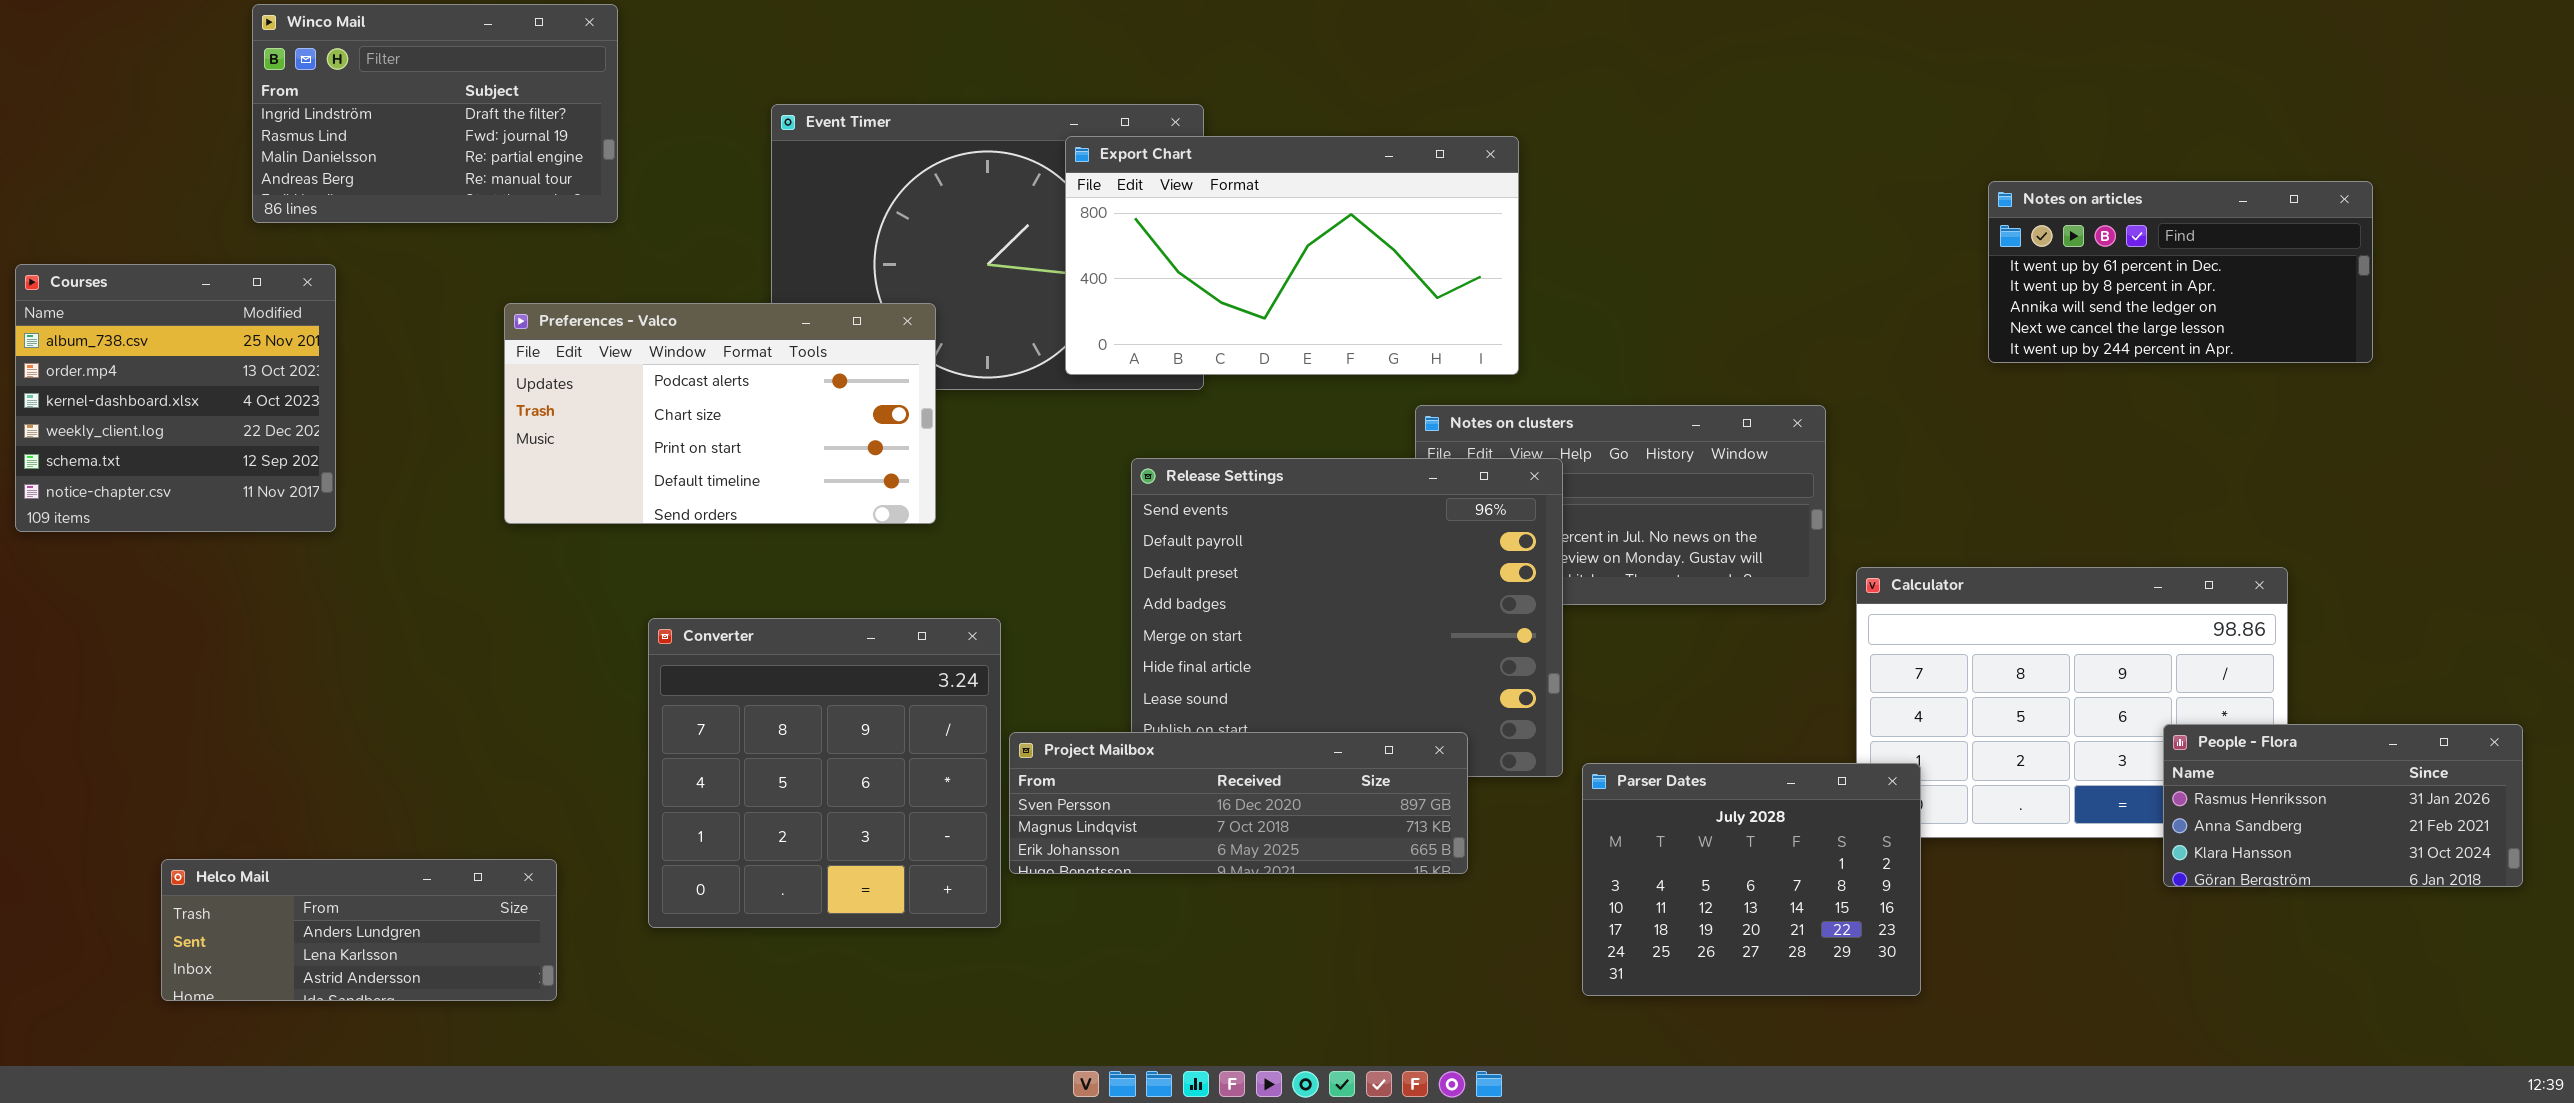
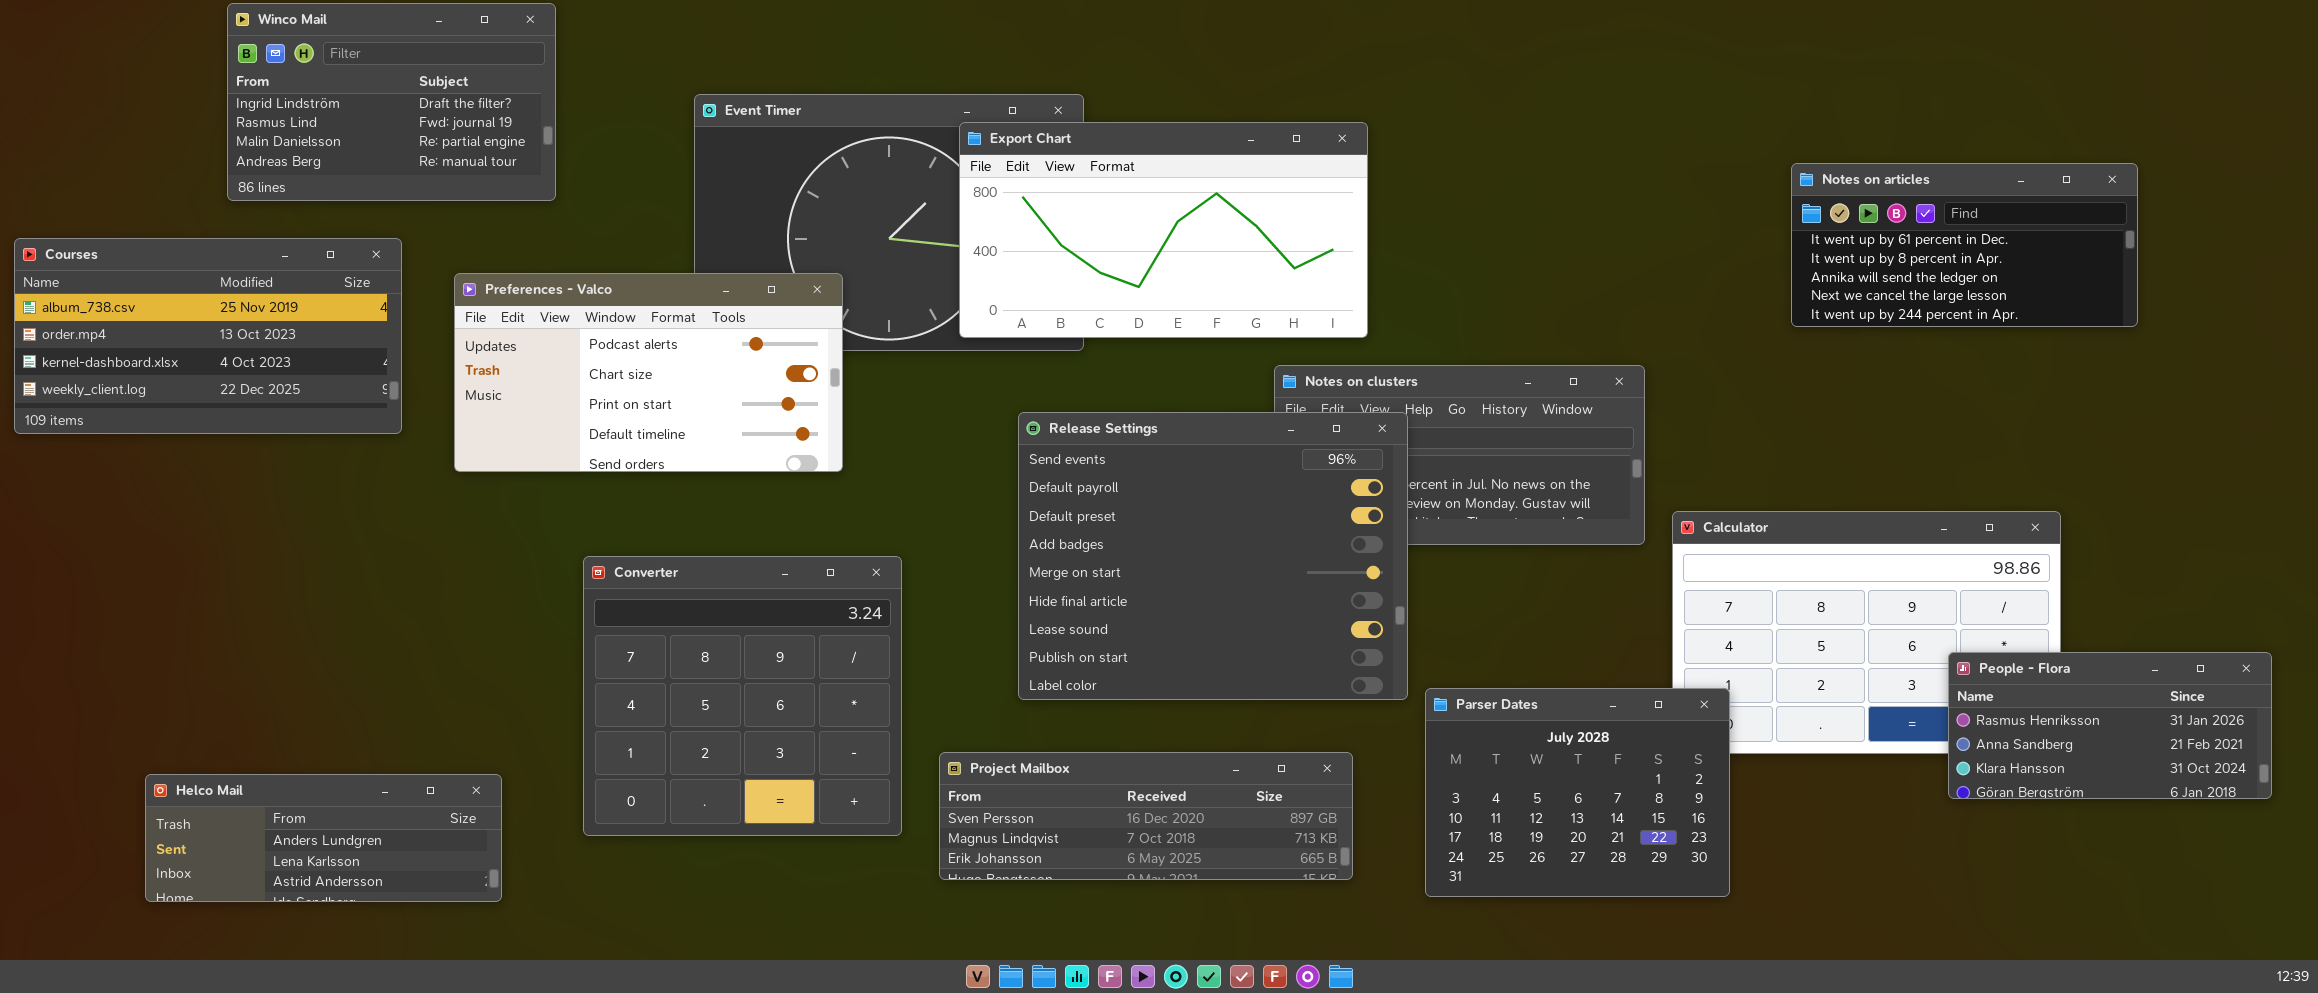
Courses: [15,264,336,532] -> [14,238,402,434], resized
Project Mailbox: [1009,732,1468,874] -> [939,752,1353,880], moved

